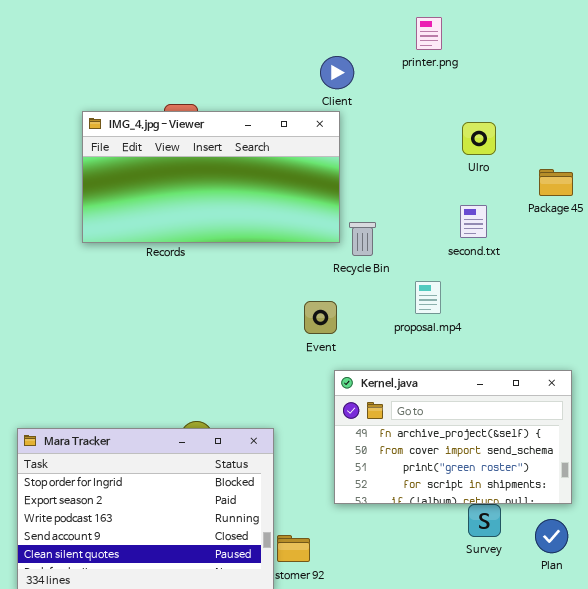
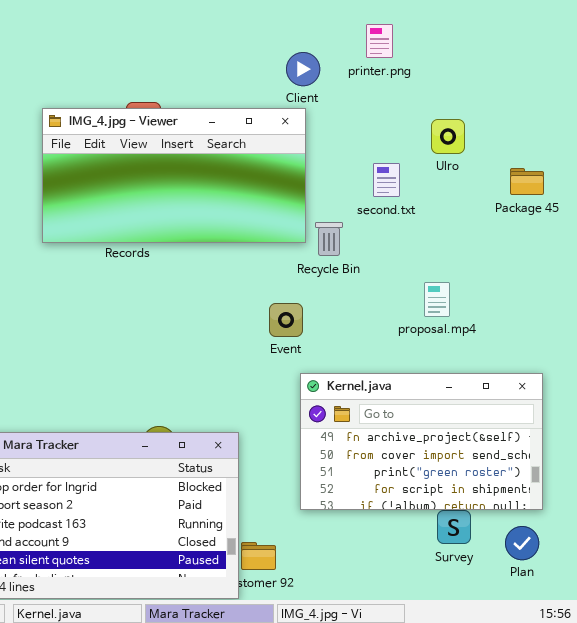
printer.png: [416,17,442,50] -> [366,24,393,58], moved
second.txt: [460,205,487,238] -> [373,163,400,197], moved
proposal.mp4: [415,281,441,314] -> [424,282,450,317], moved

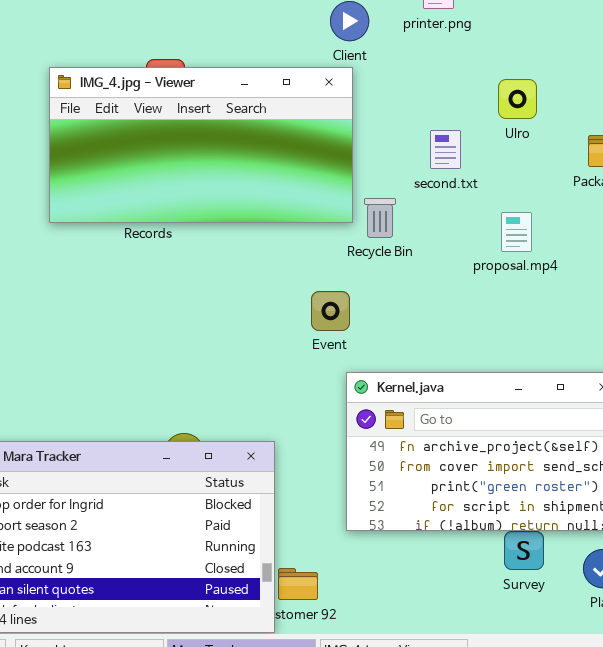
proposal.mp4: [424,282,450,317] -> [501,212,532,252], moved

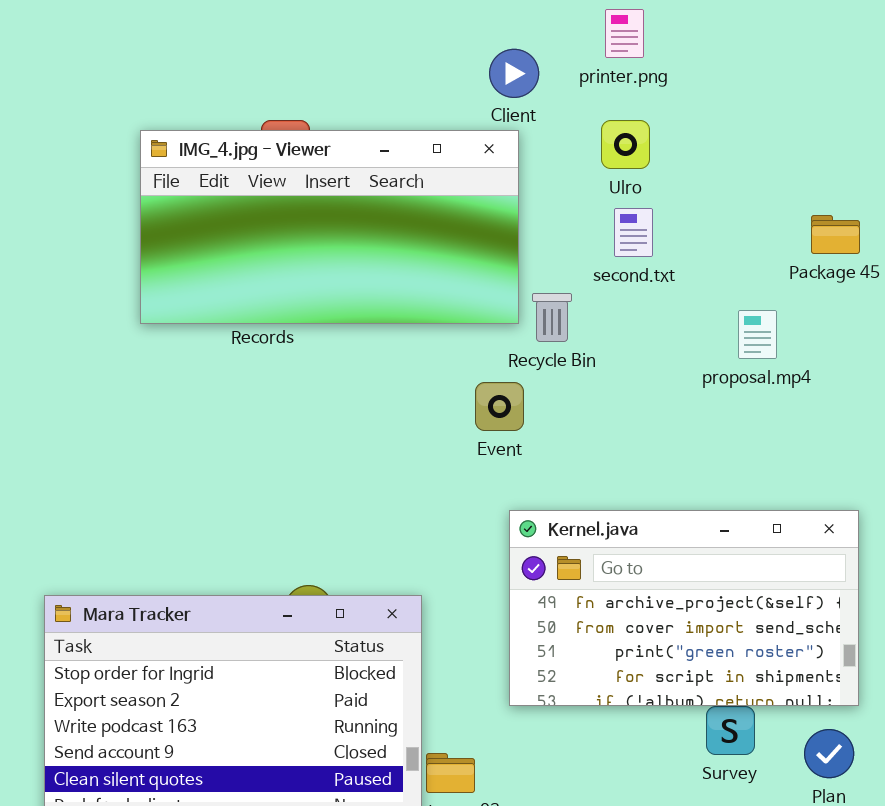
Ulro: [498,79,537,119] -> [601,120,650,169], moved
proposal.mp4: [501,212,532,252] -> [738,310,777,359], moved
Event: [311,291,350,331] -> [475,382,524,431], moved

